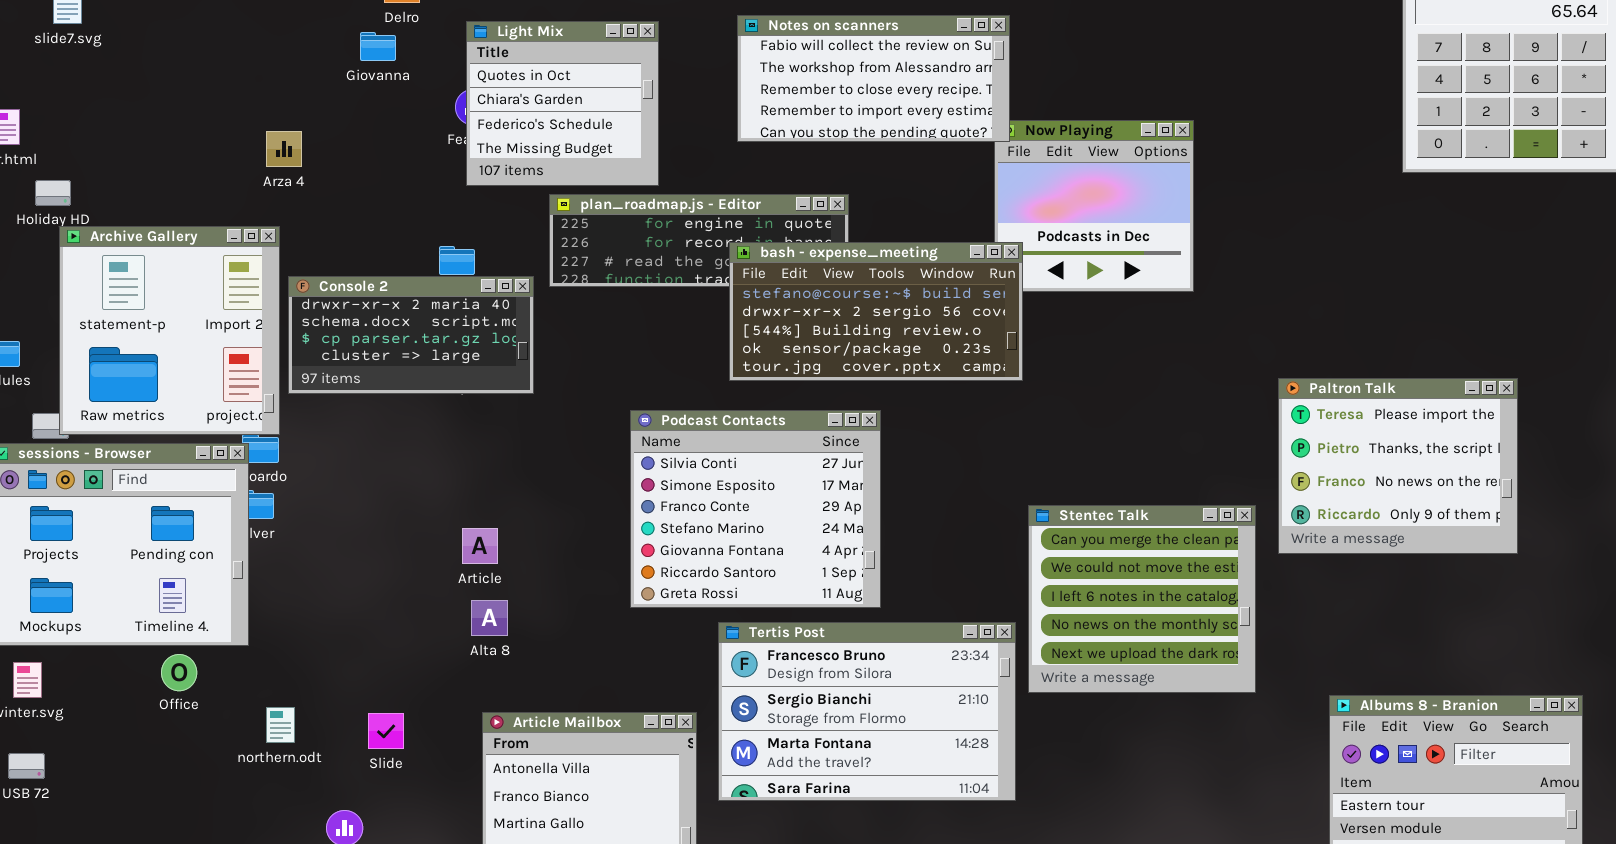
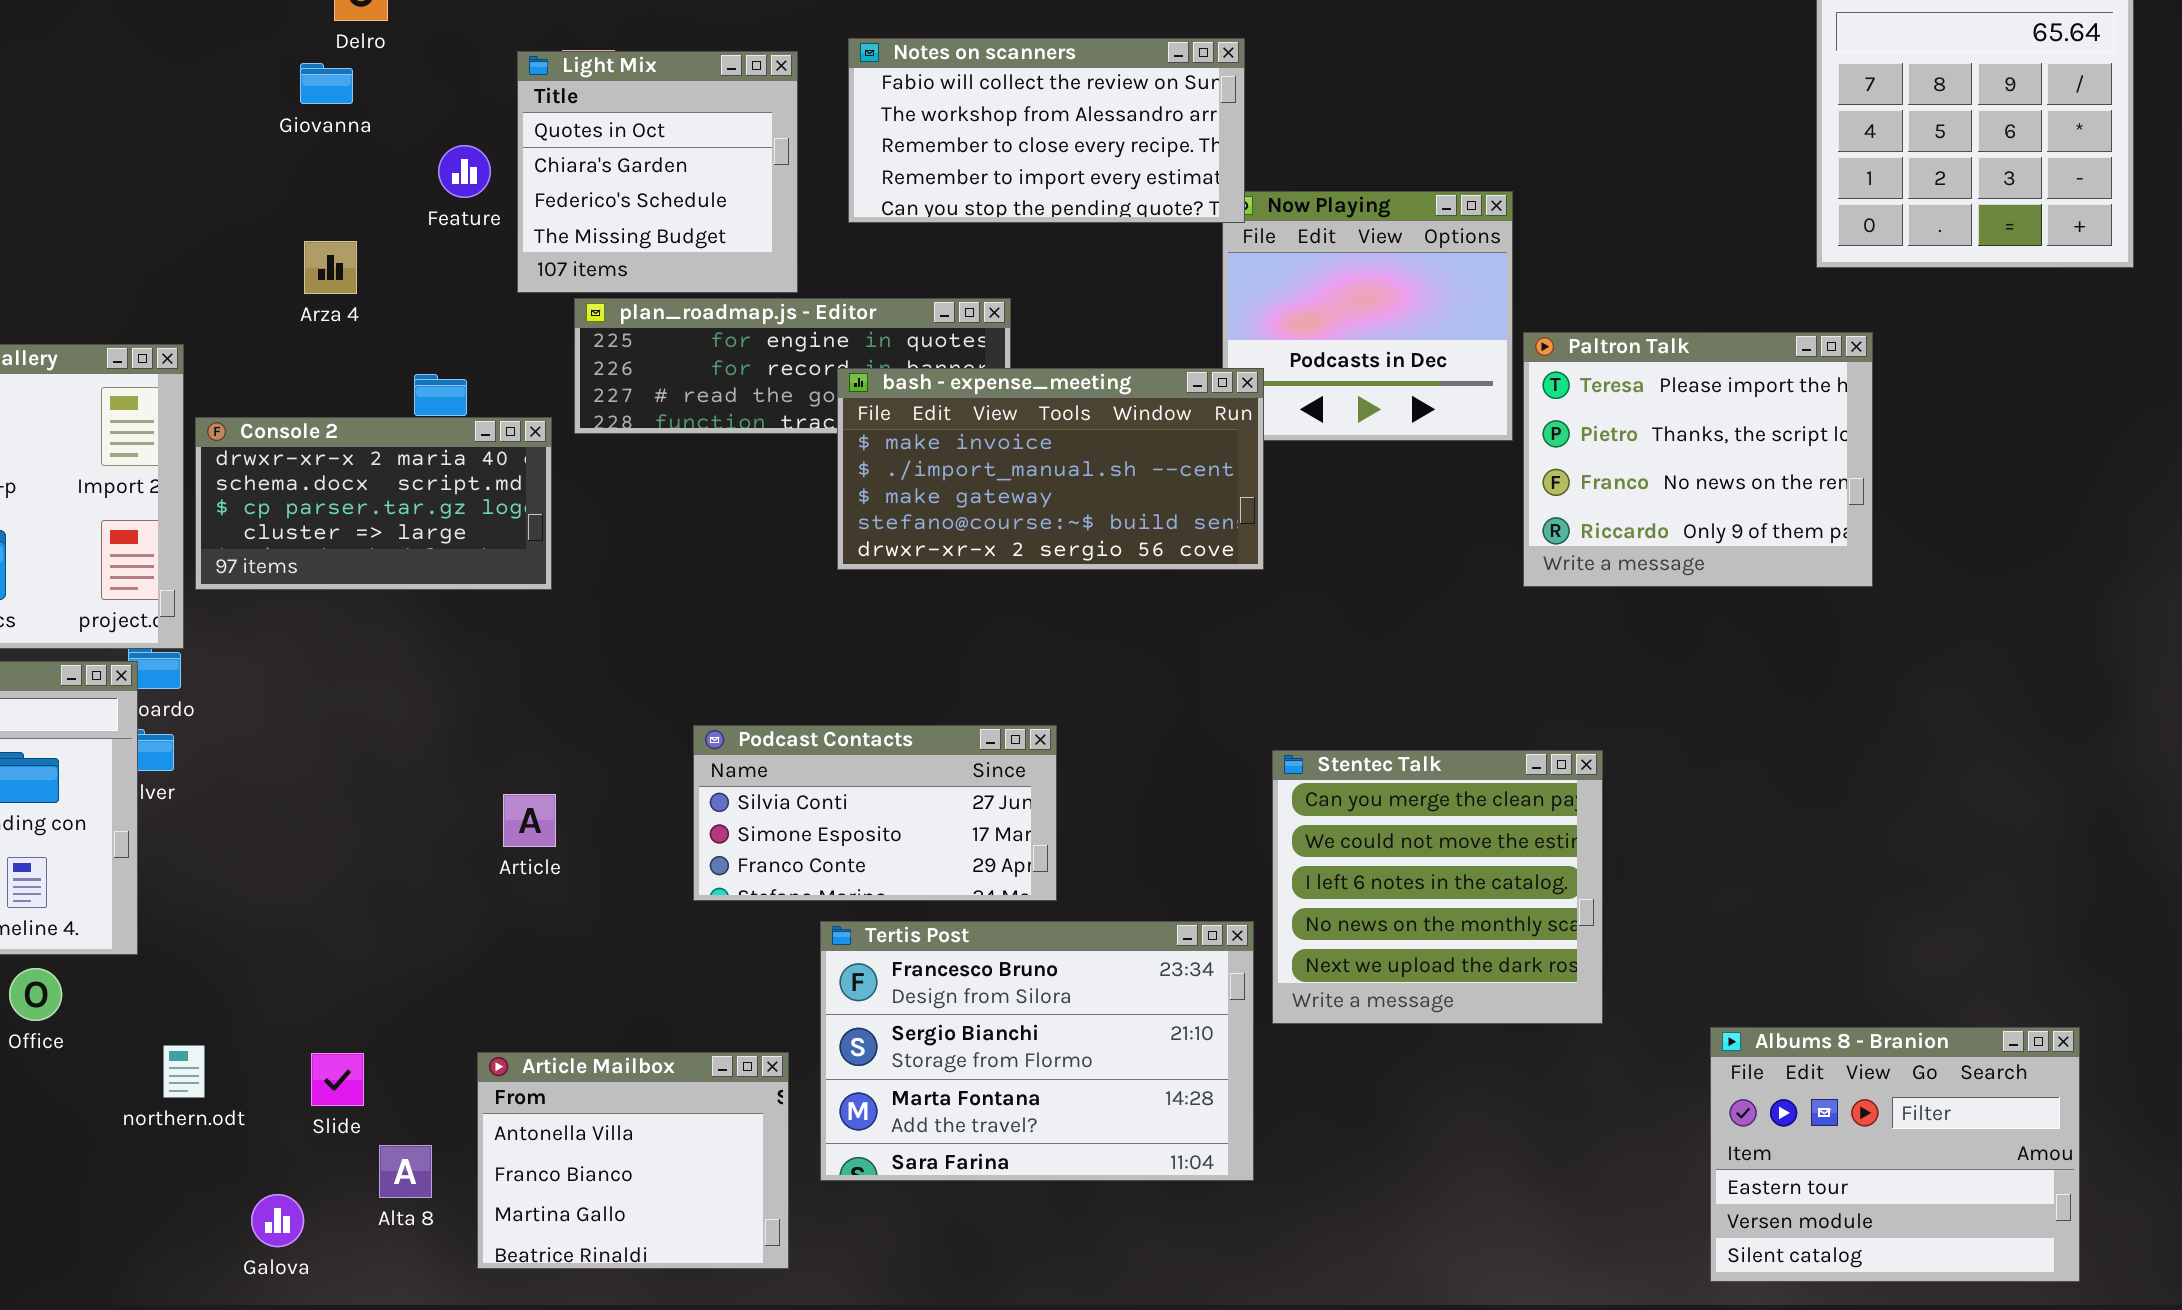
Light Mix: [466,21,659,186] -> [517,51,798,293], moved
Arza 4: [266,131,302,167] -> [304,241,357,294], moved
bash - expense_meeting: [729,242,1023,381] -> [837,368,1264,570], scrolled up 3 rows
Paltron Talk: [1278,378,1518,554] -> [1523,332,1873,587], moved
Podcast Contacts: [630,410,881,608] -> [693,725,1057,901], resized
Article: [462,528,498,564] -> [503,794,556,847], moved
Alta 8: [471,600,508,636] -> [379,1145,432,1198], moved

